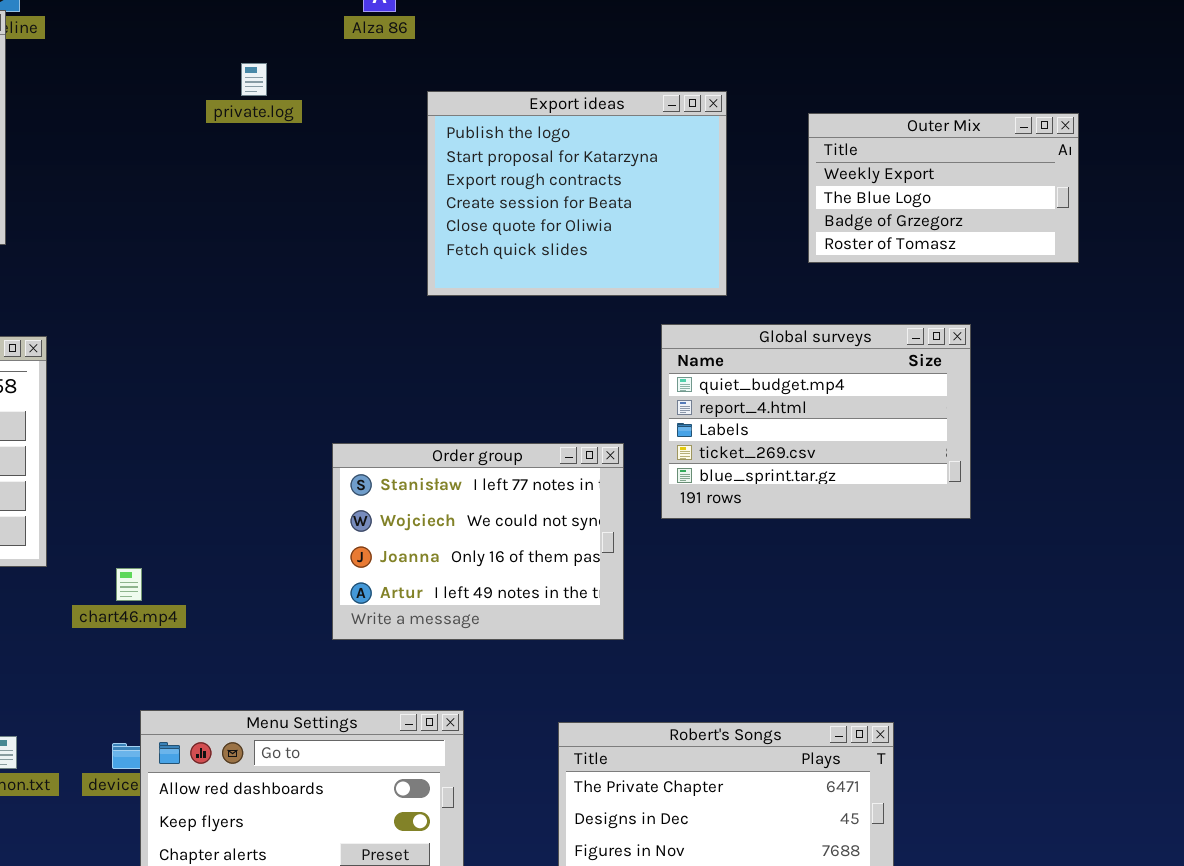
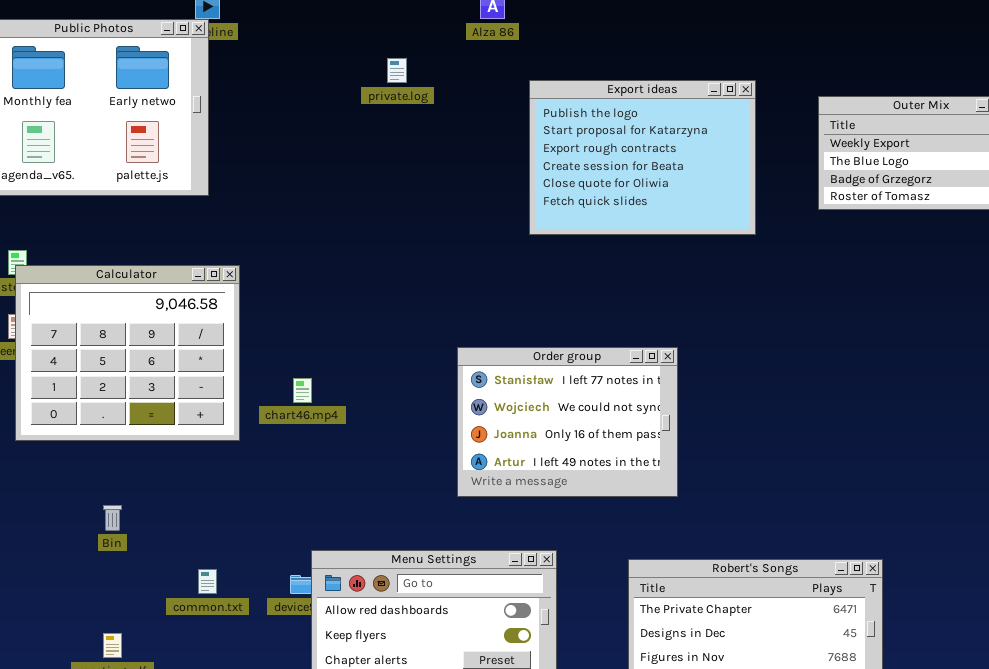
Global surveys: [661,324,971,519] -> none, closed
chart46.mp4: [116,568,142,601] -> [293,378,312,403], moved

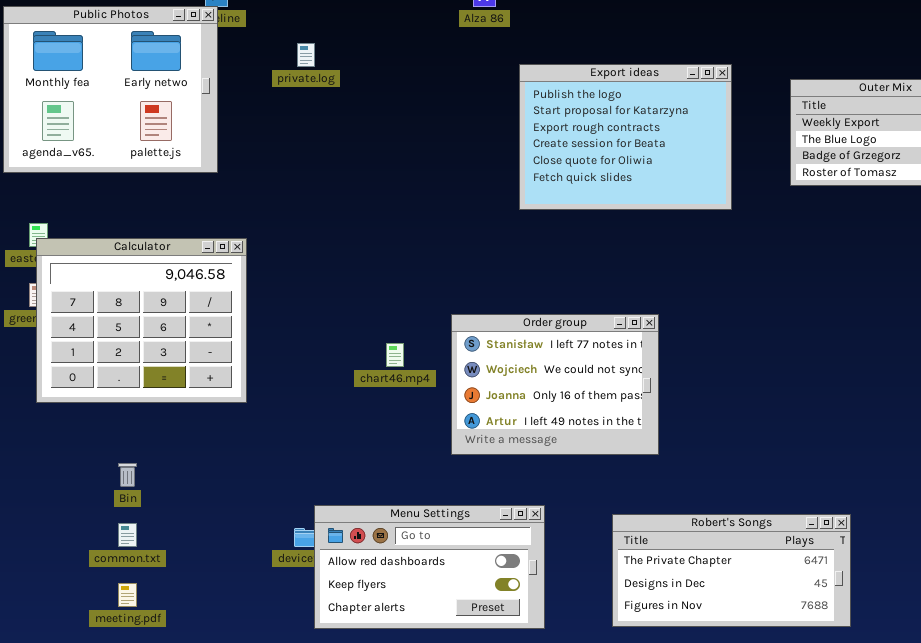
private.log: [387,58,407,83] -> [297,43,315,67], moved
chart46.mp4: [293,378,312,403] -> [386,343,404,367], moved
common.txt: [198,569,217,594] -> [118,523,137,547], moved

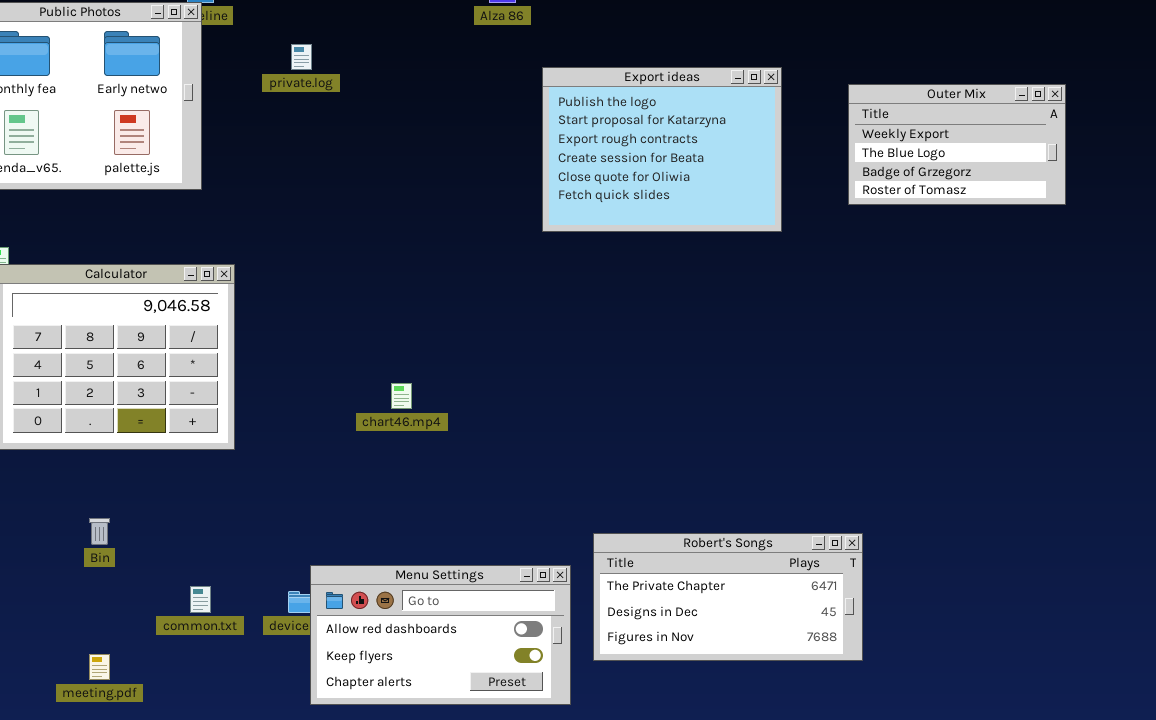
Order group: [451,314,659,455] -> none, closed
Robert's Songs: [612,514,851,627] -> [593,533,863,661], moved
common.txt: [118,523,137,547] -> [190,586,211,613], moved

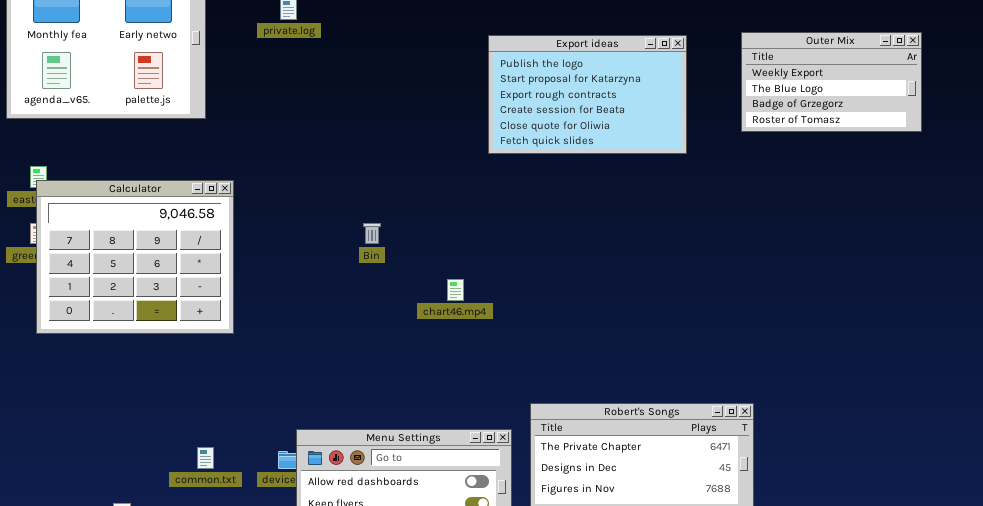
Export ideas: [542,67,782,232] -> [488,35,687,154], resized
chart46.mp4: [391,383,412,409] -> [447,279,464,301], moved
Bin: [89,518,110,545] -> [363,223,381,244], moved

